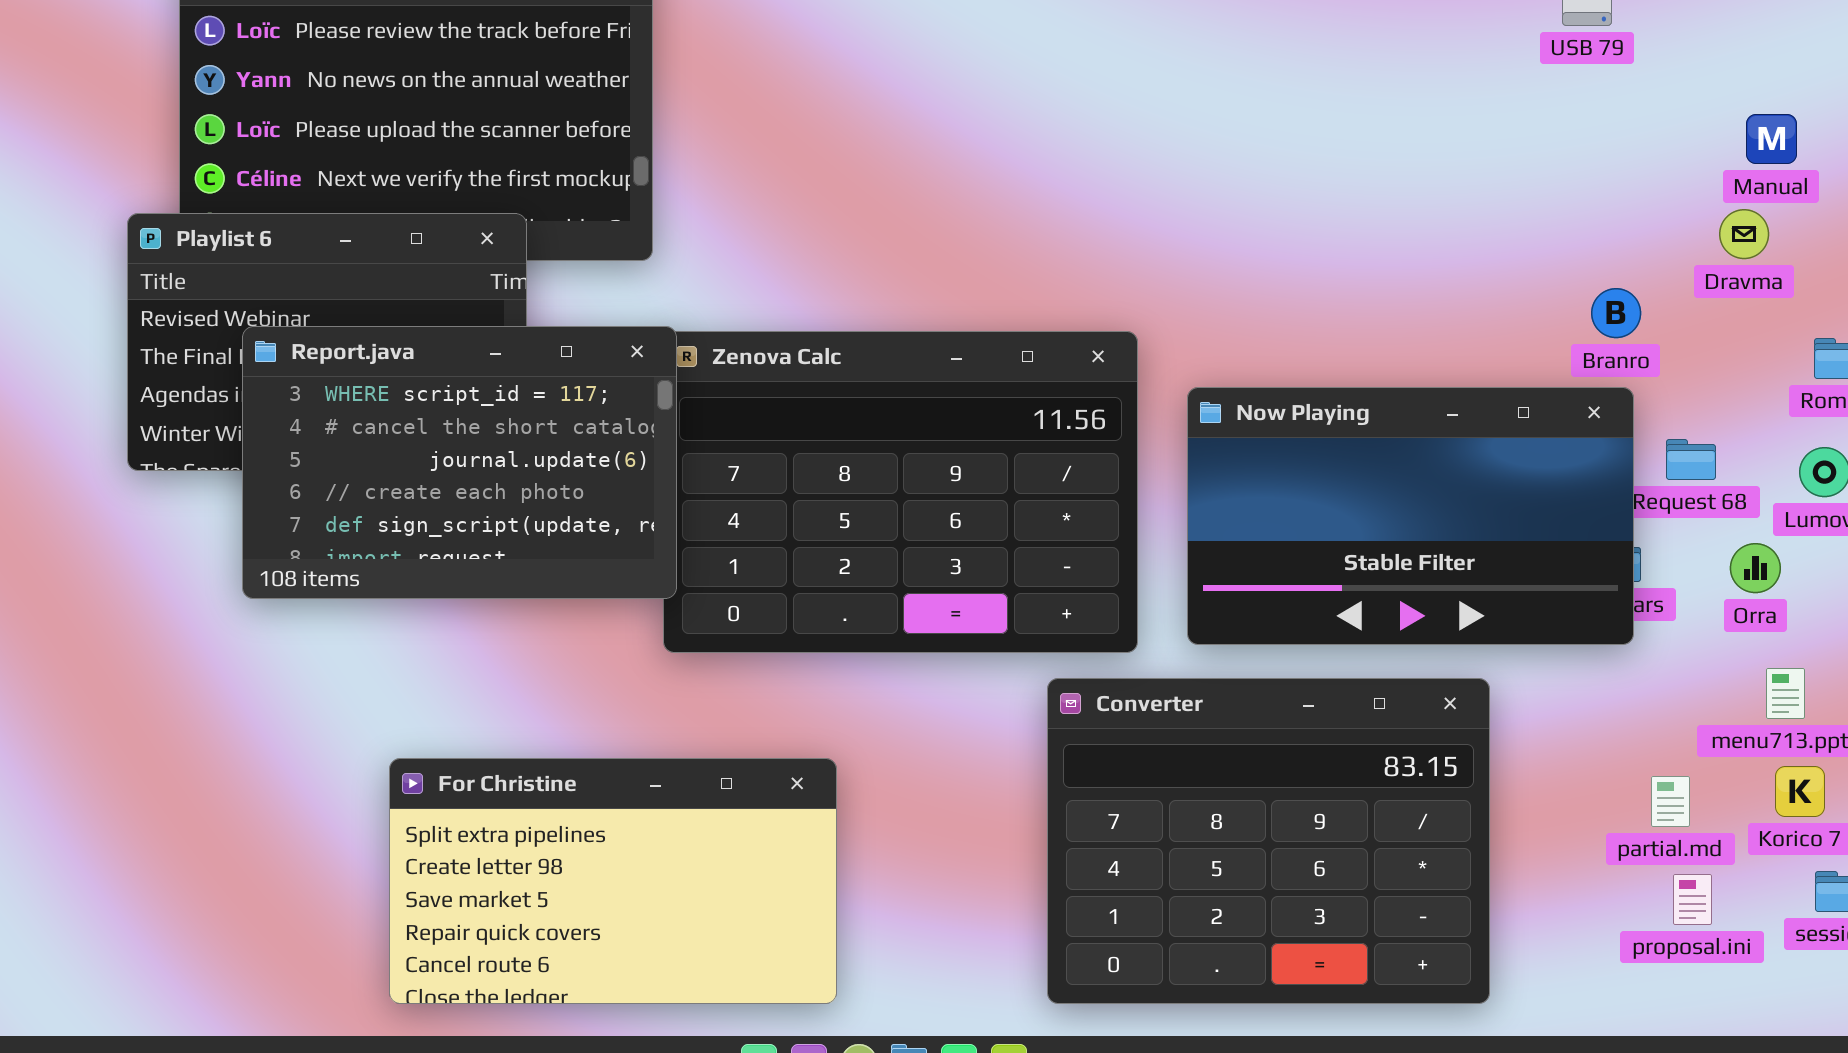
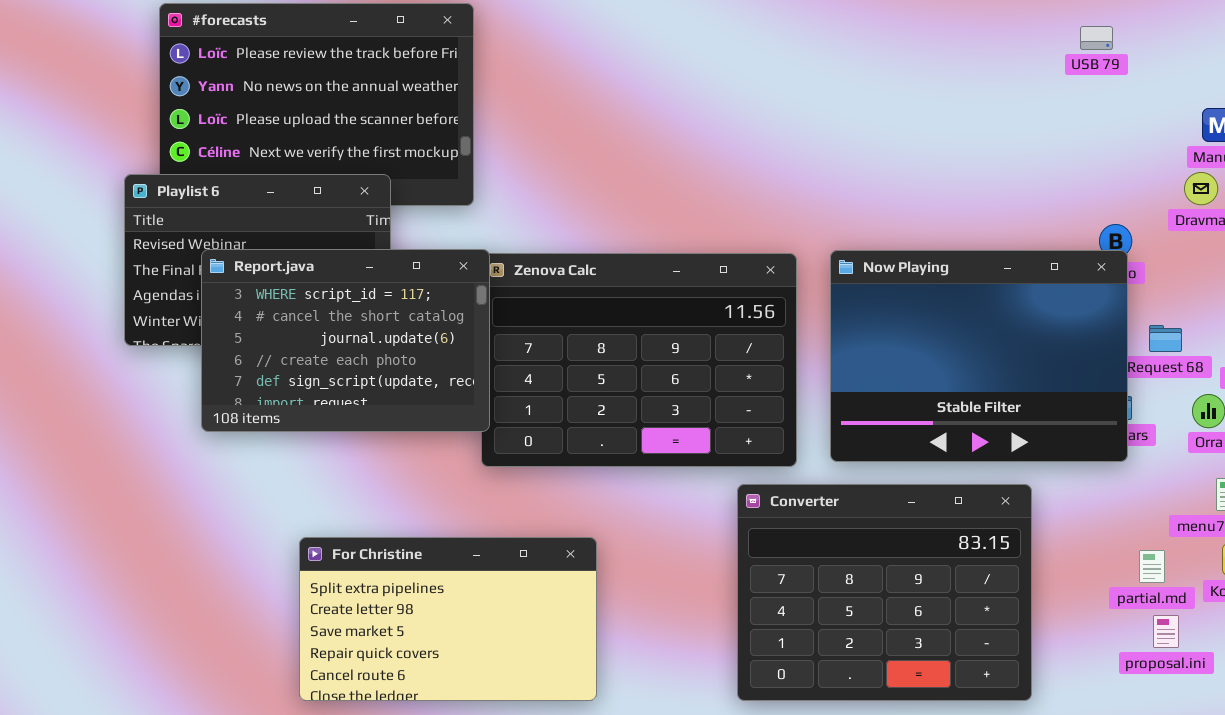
Now Playing: [1187,387,1634,645] -> [830,250,1128,462], resized

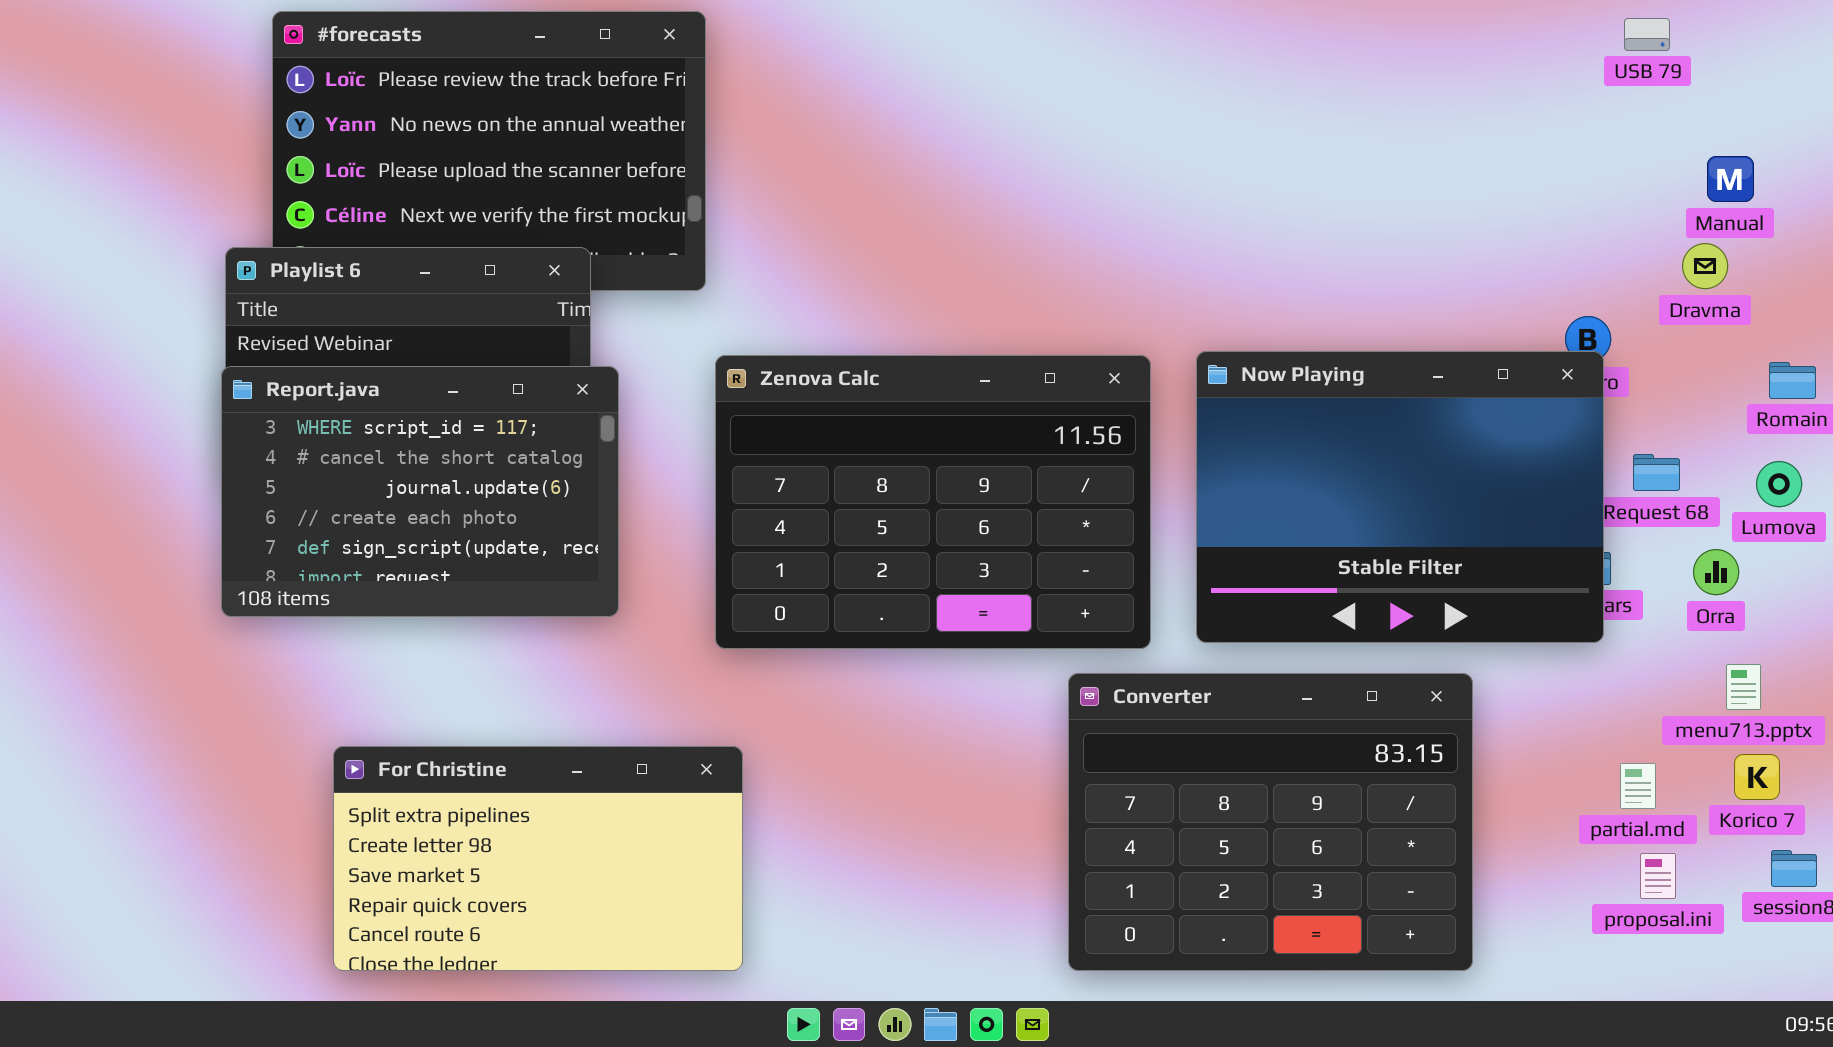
USB 79: [1080,26,1113,50] -> [1624,18,1670,51], moved
Report.java: [201,249,490,432] -> [221,366,619,617], moved
For Christine: [299,537,597,701] -> [333,746,743,971], moved

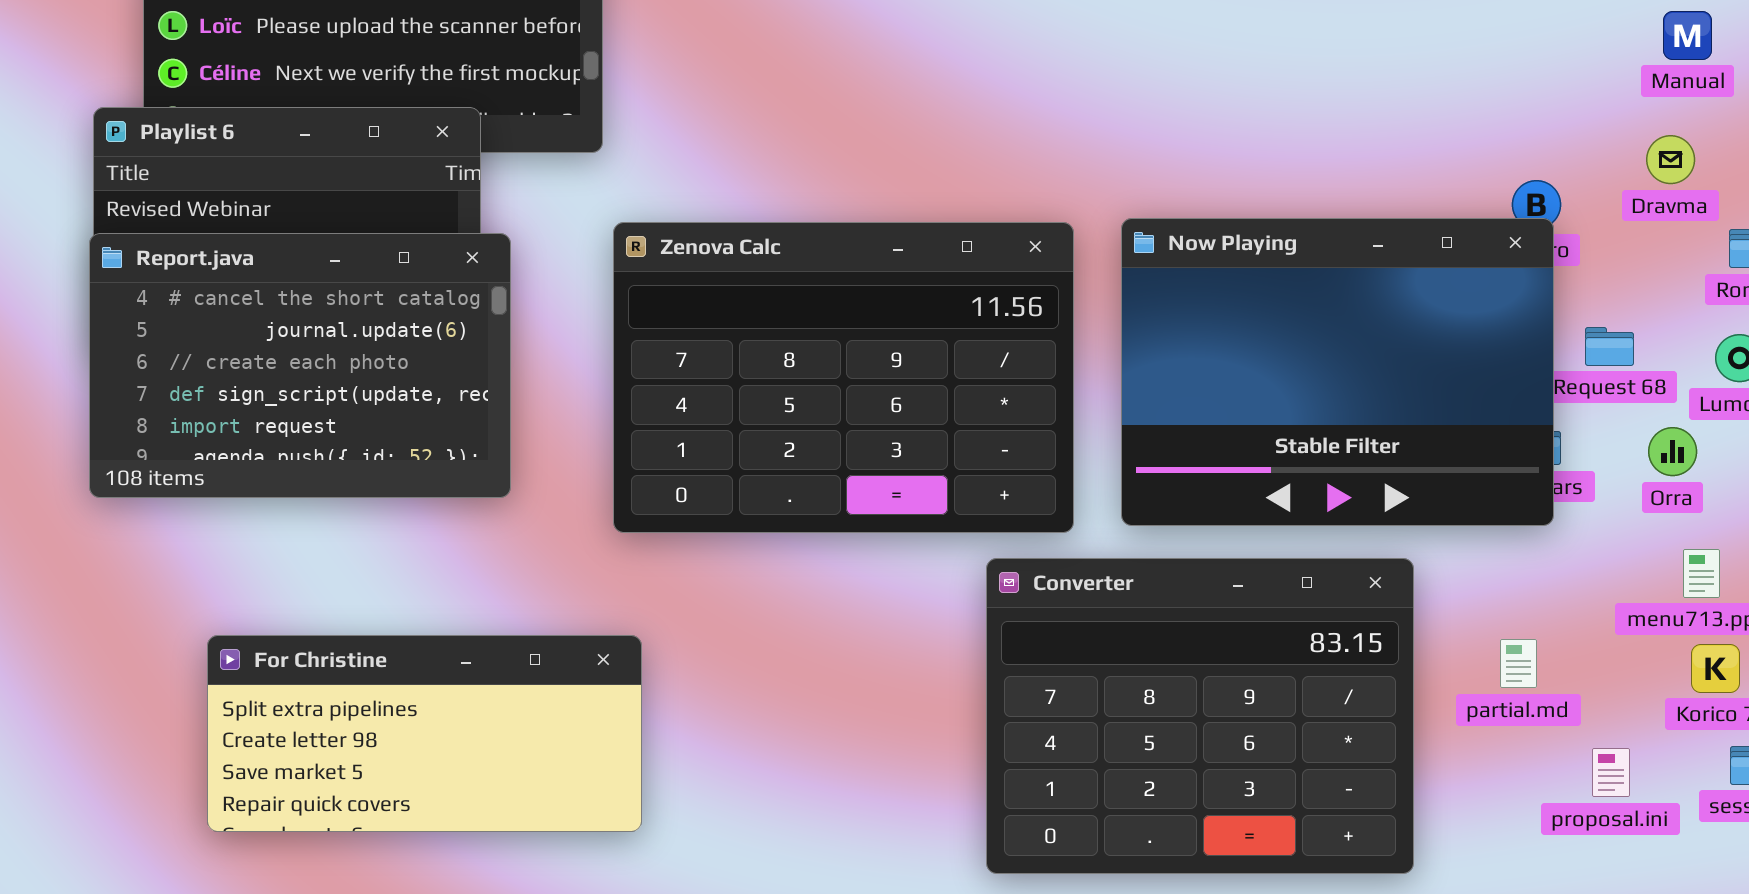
Dravma: [1682,243,1728,289] -> [1646,135,1695,184], moved
Report.java: [221,366,619,617] -> [89,233,511,498], scrolled down 1 row
For Christine: [333,746,743,971] -> [207,635,642,832], resized
partial.md: [1620,763,1656,809] -> [1500,639,1537,688], moved

